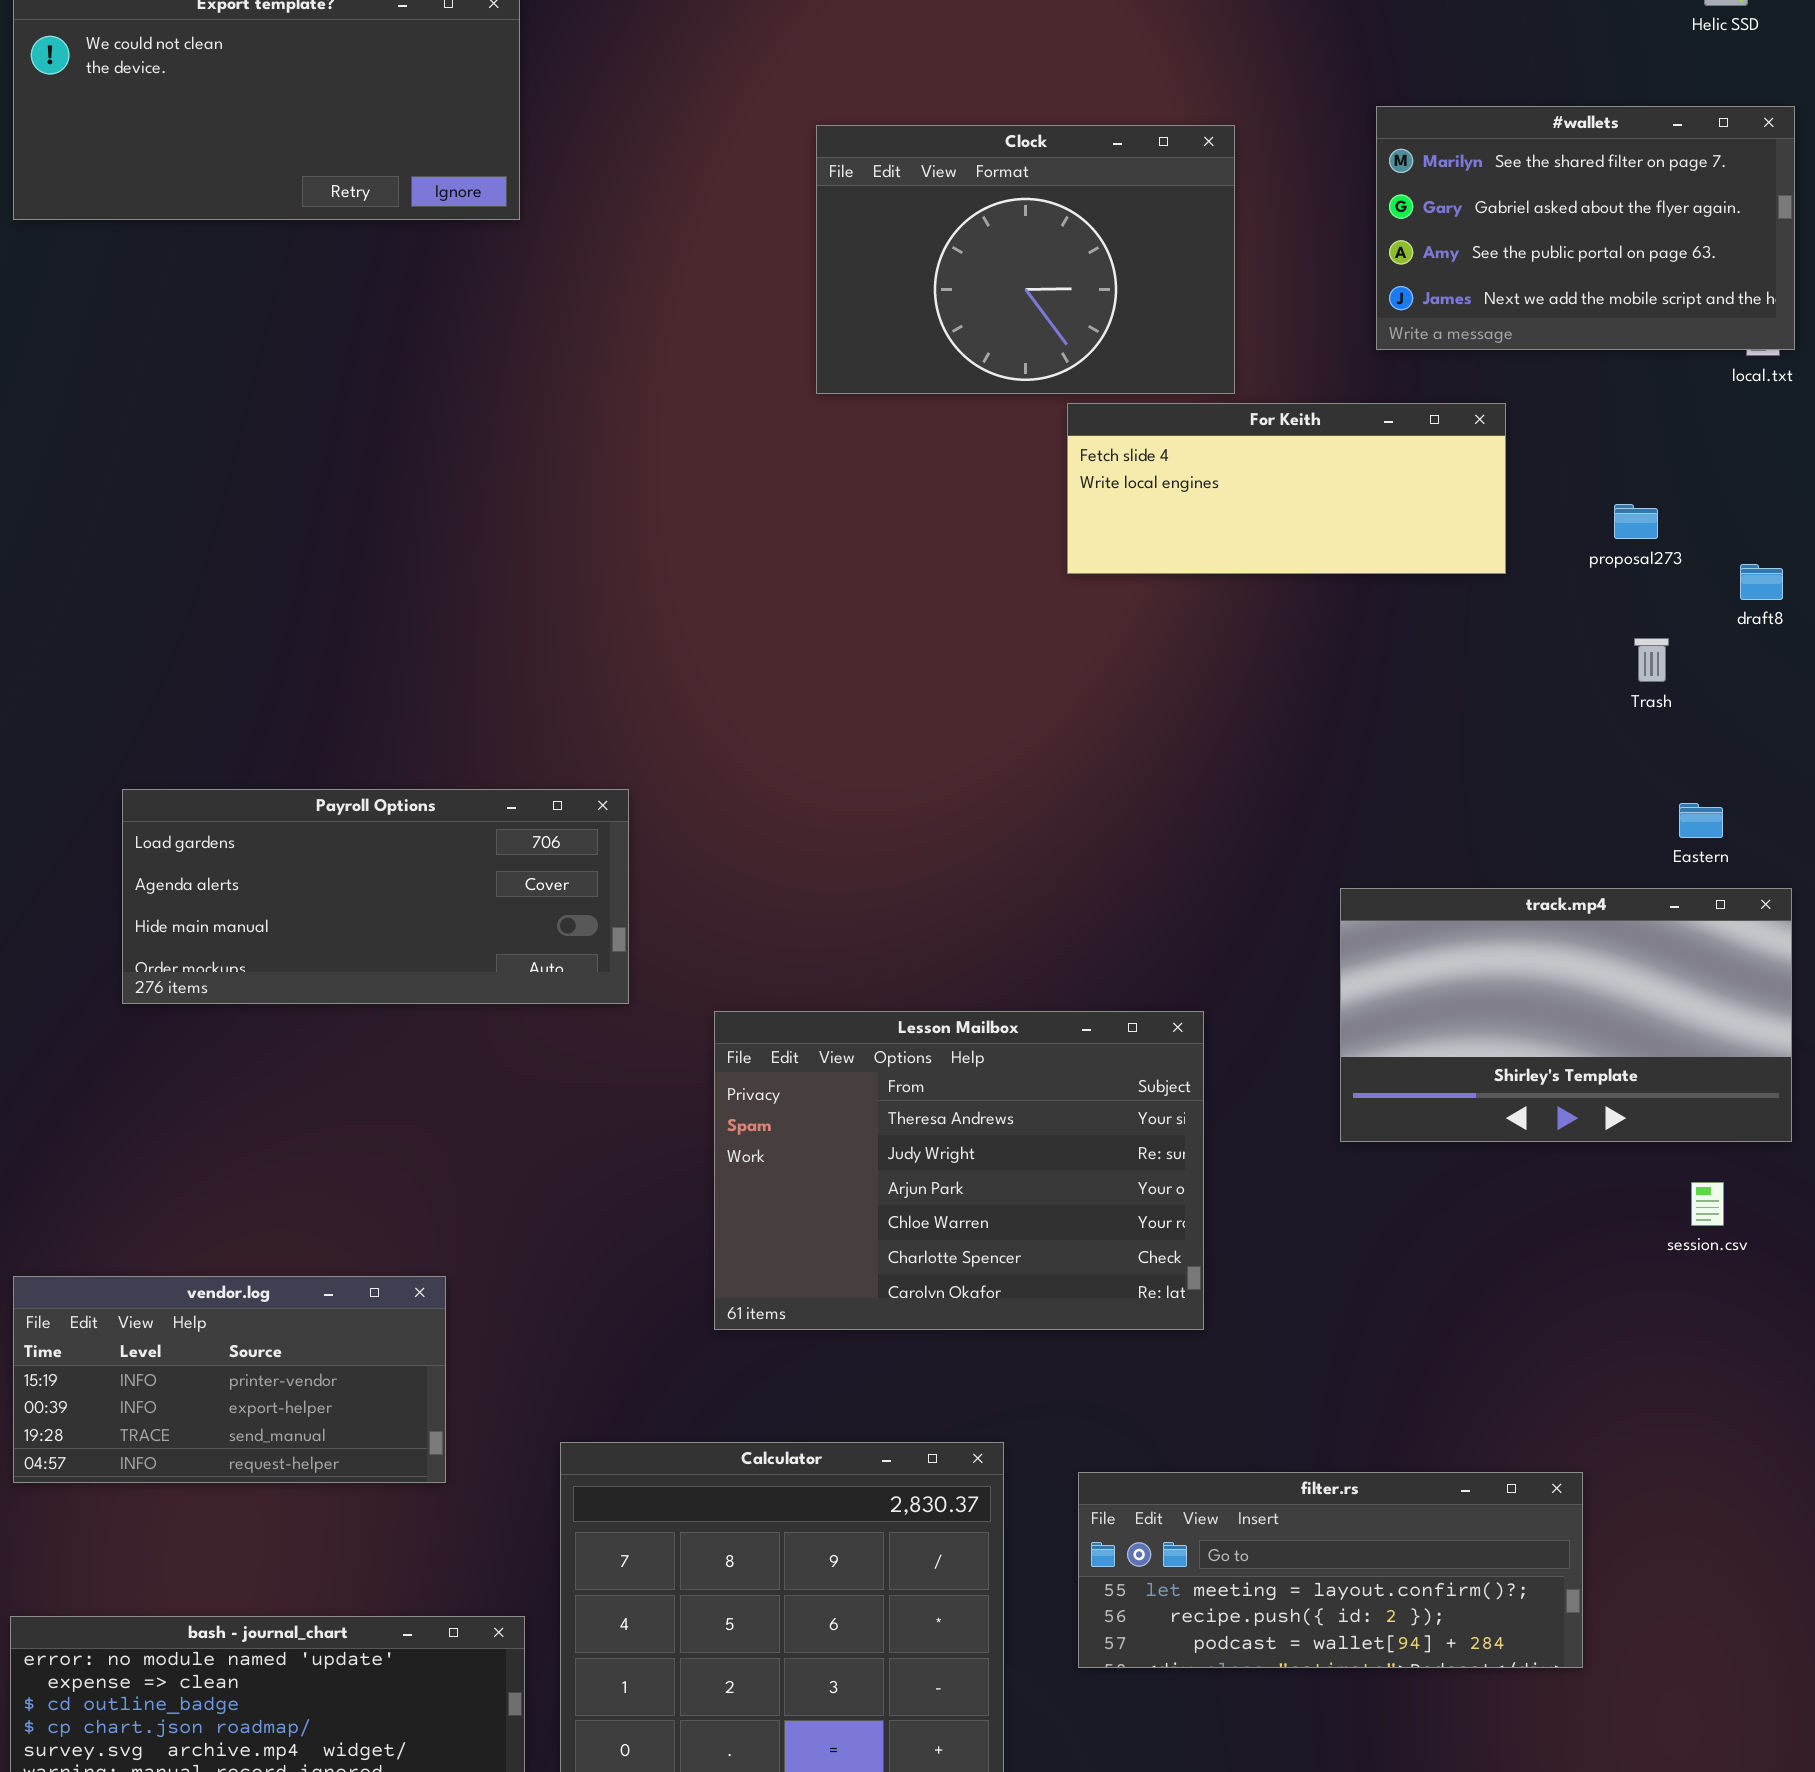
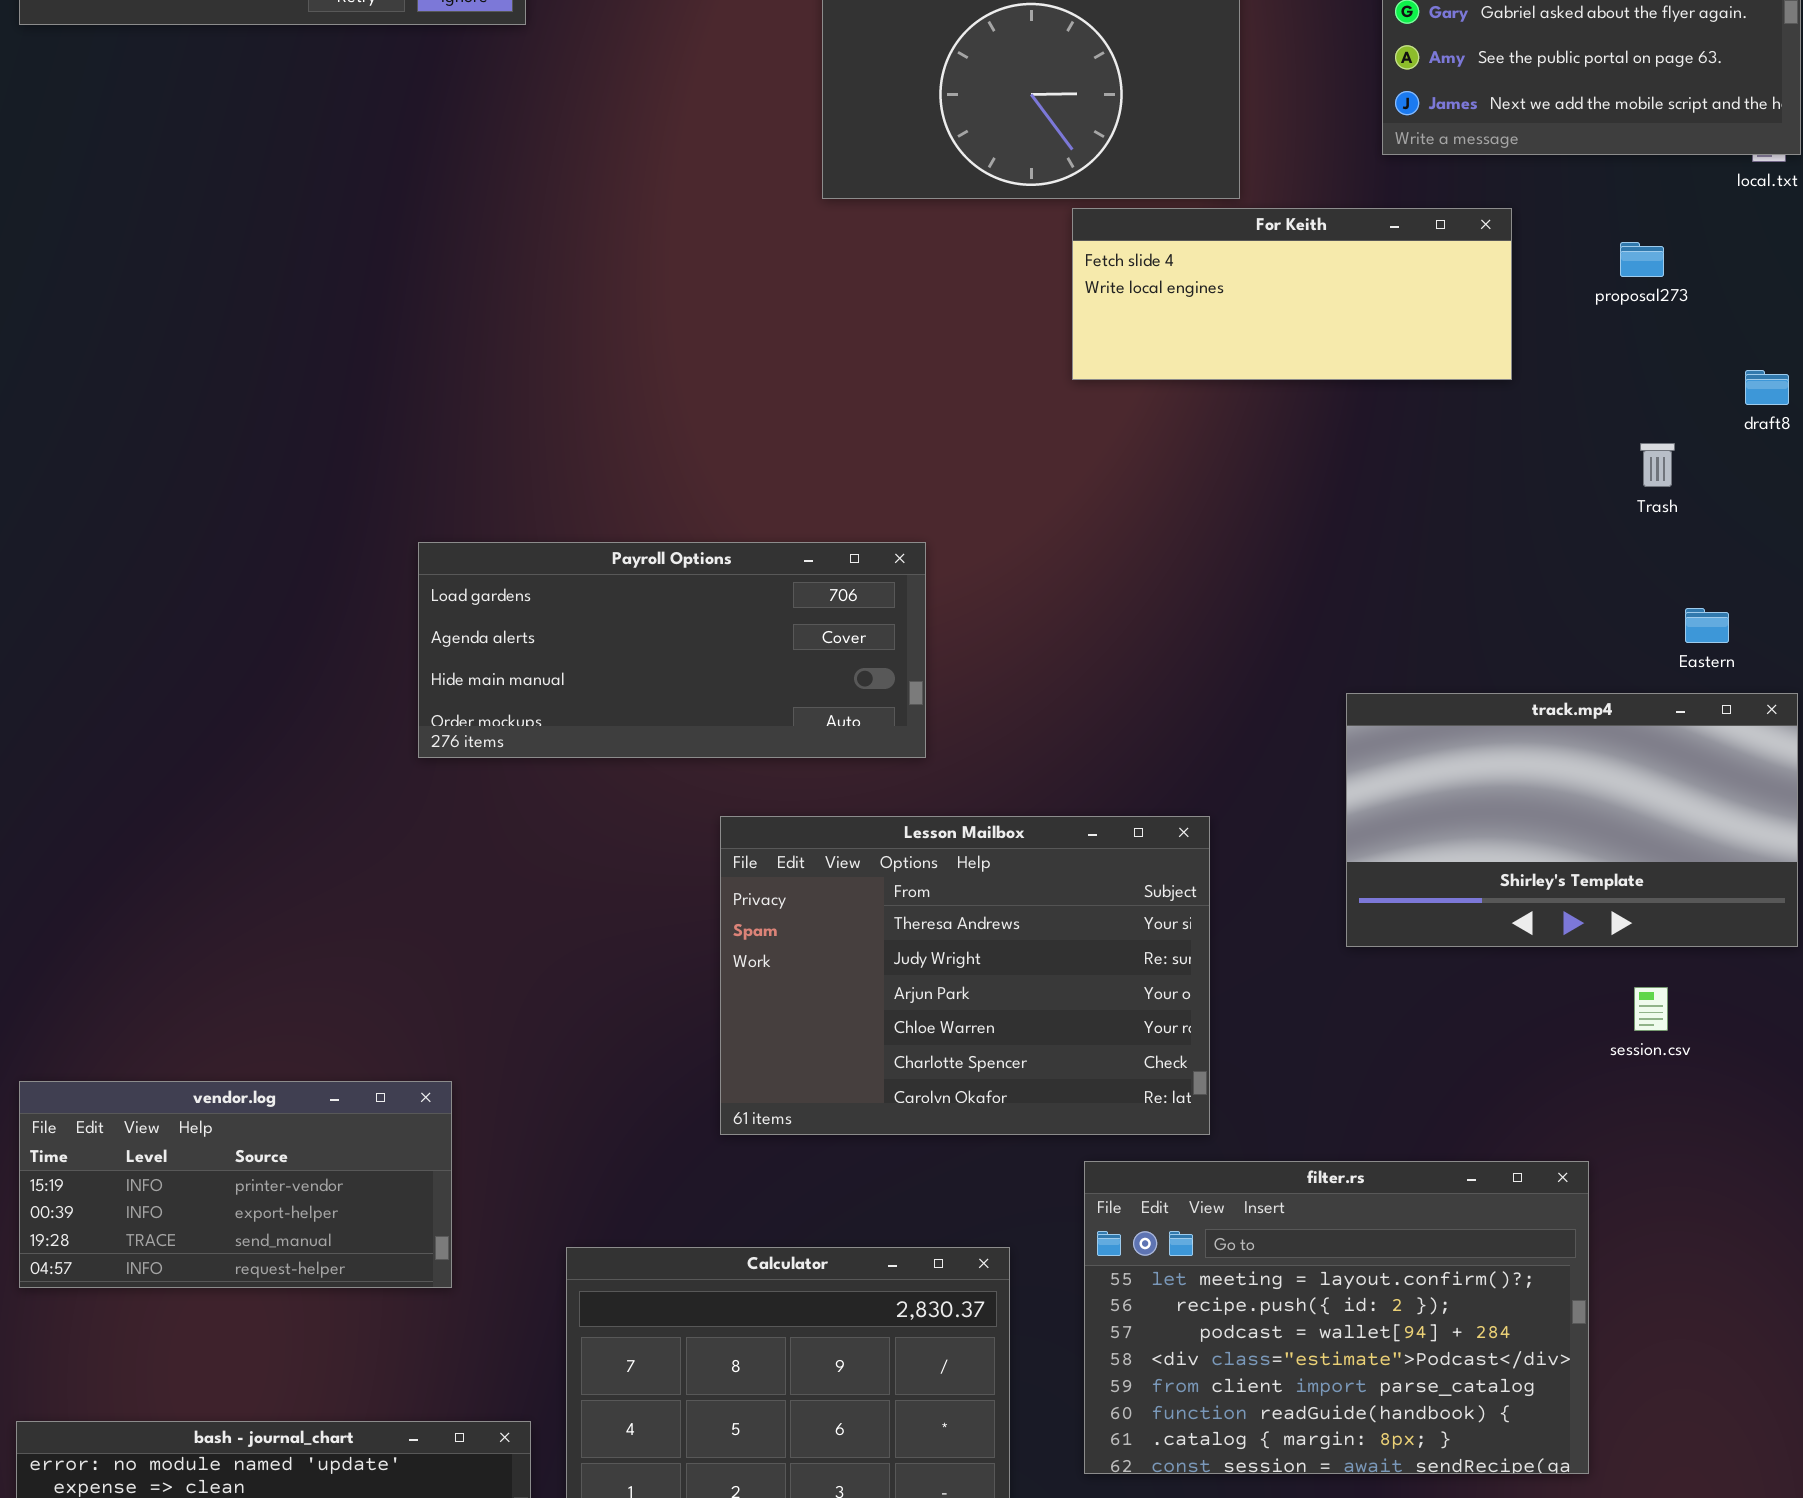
proposal273: [1614,504,1658,539] -> [1620,242,1664,277], moved
Payroll Options: [122,789,629,1004] -> [418,542,926,758], moved
session.csv: [1691,1182,1724,1226] -> [1634,987,1668,1031], moved
filter.rs: [1078,1472,1583,1668] -> [1084,1161,1589,1474], resized

